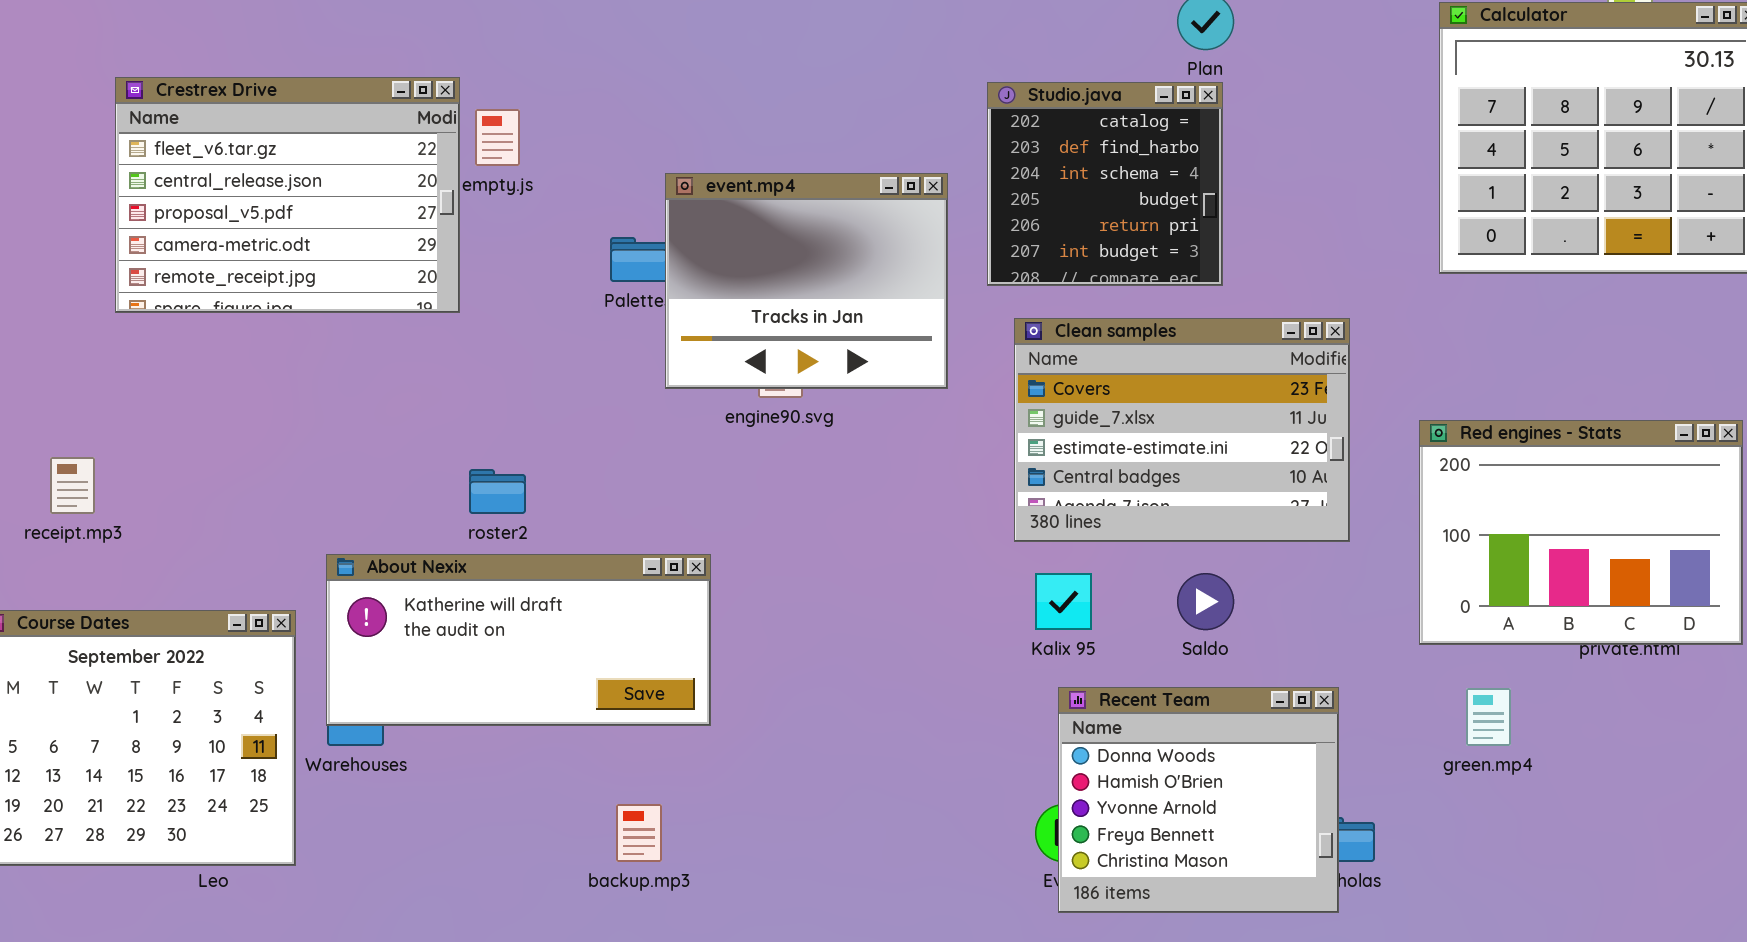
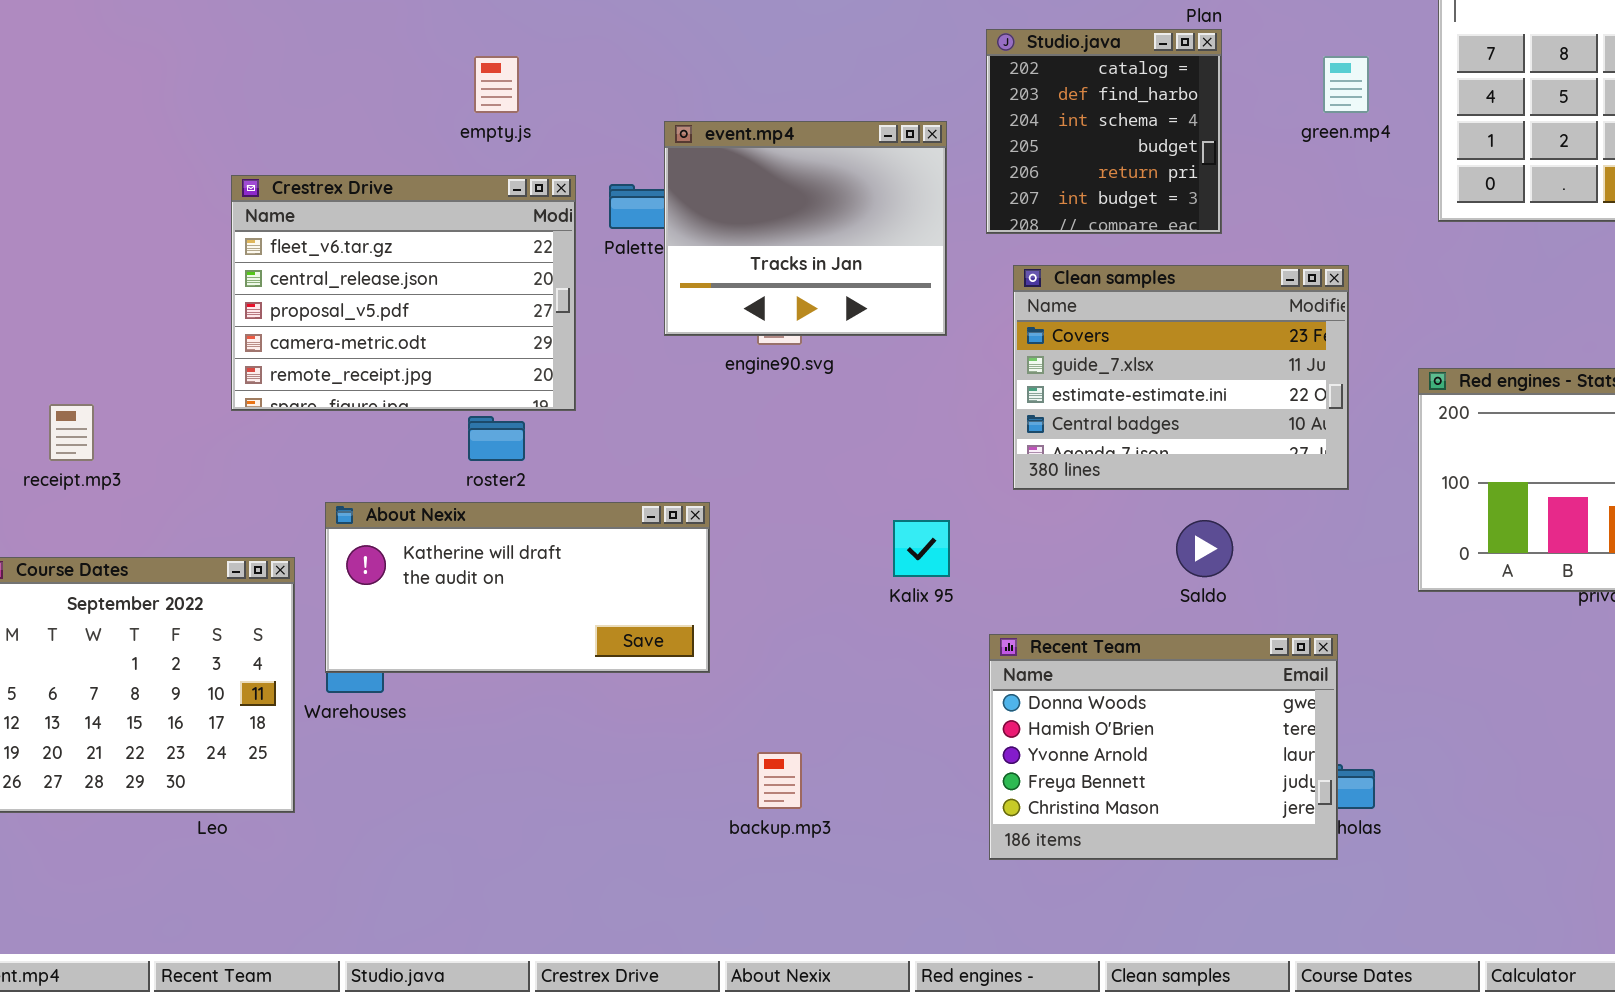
Crestrex Drive: [115,77,460,313] -> [231,175,576,411], moved
Kalix 95: [1035,573,1092,630] -> [893,520,950,577], moved
Recent Team: [1058,687,1339,913] -> [989,634,1338,860], resized
green.mp4: [1466,688,1511,746] -> [1323,56,1369,113], moved
backup.mp3: [616,804,662,862] -> [757,752,802,809], moved

